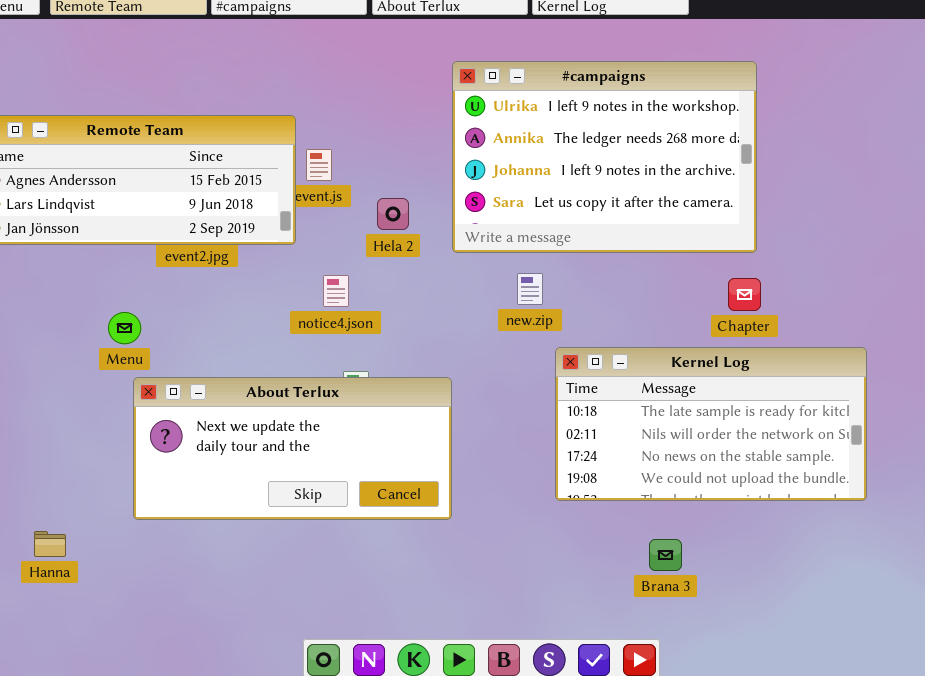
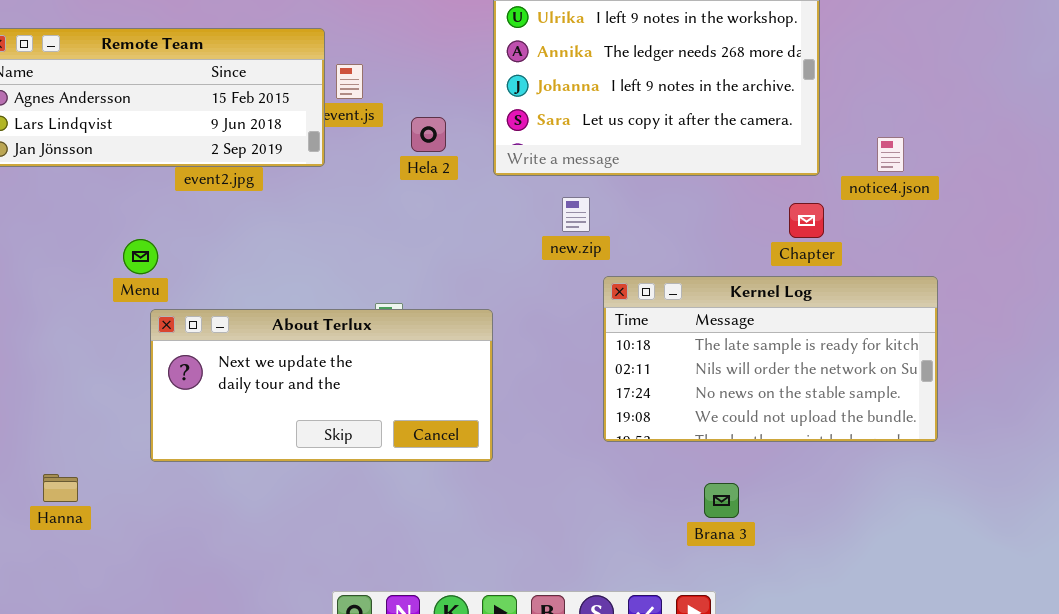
notice4.json: [323,275,349,307] -> [877,137,904,172], moved

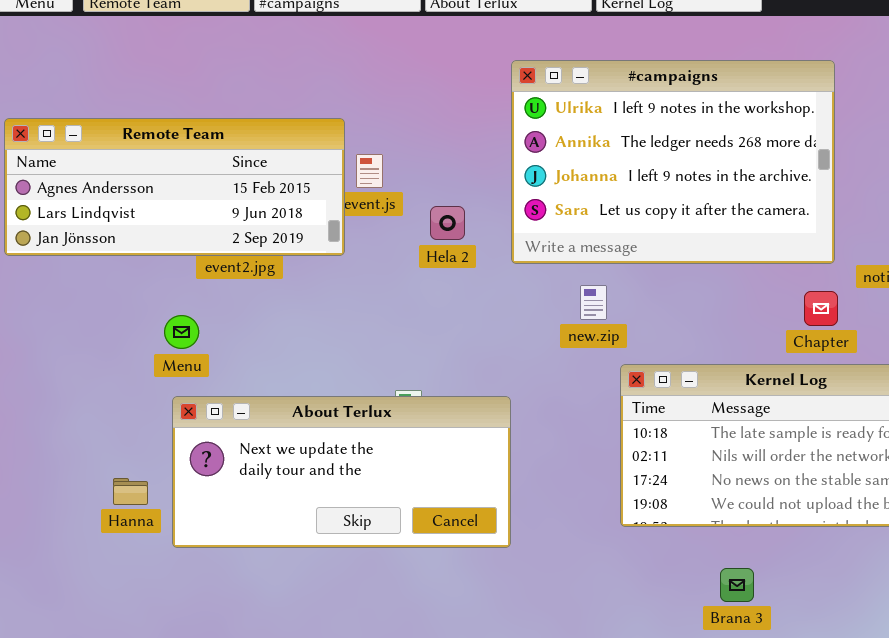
Menu: [123,239,158,274] -> [164,315,199,349], moved
Hanna: [43,474,78,502] -> [113,478,148,505], moved

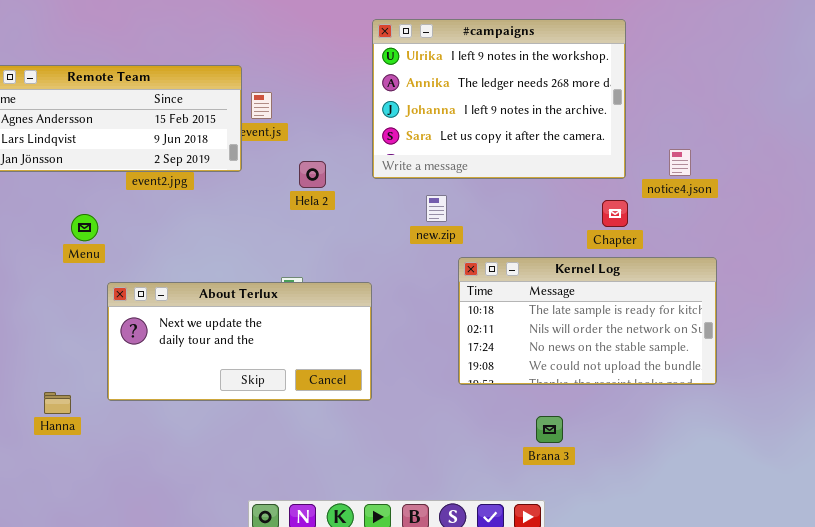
Hela 2: [430,206,465,240] -> [299,161,326,188], moved
Menu: [164,315,199,349] -> [71,214,98,241], moved
Hanna: [113,478,148,505] -> [44,392,71,414], moved

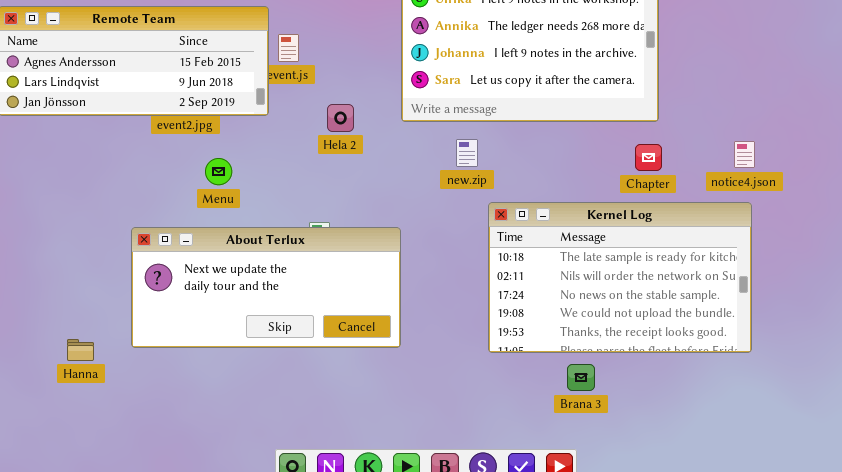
notice4.json: [669,149,691,176] -> [734,141,755,168], moved
Menu: [71,214,98,241] -> [205,158,232,185], moved
Kernel Log: [458,257,717,385] -> [488,202,752,353], resized

